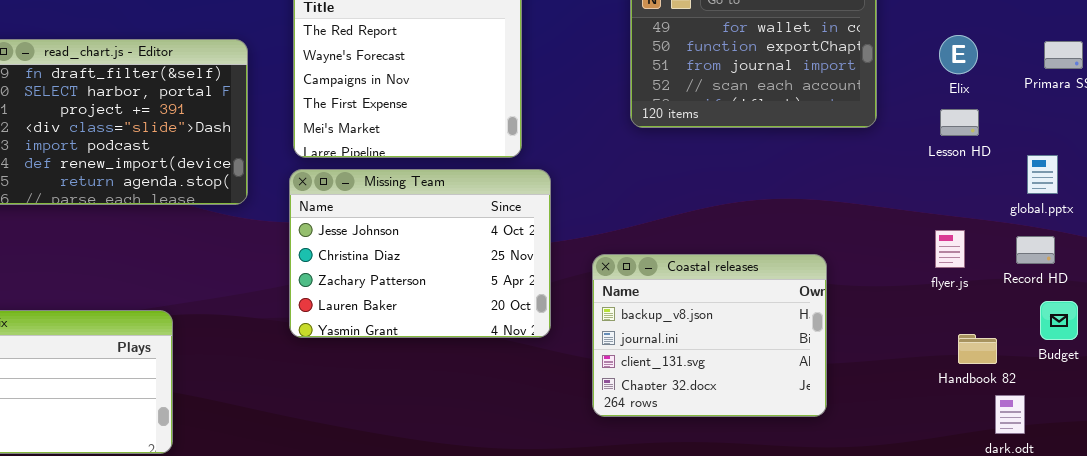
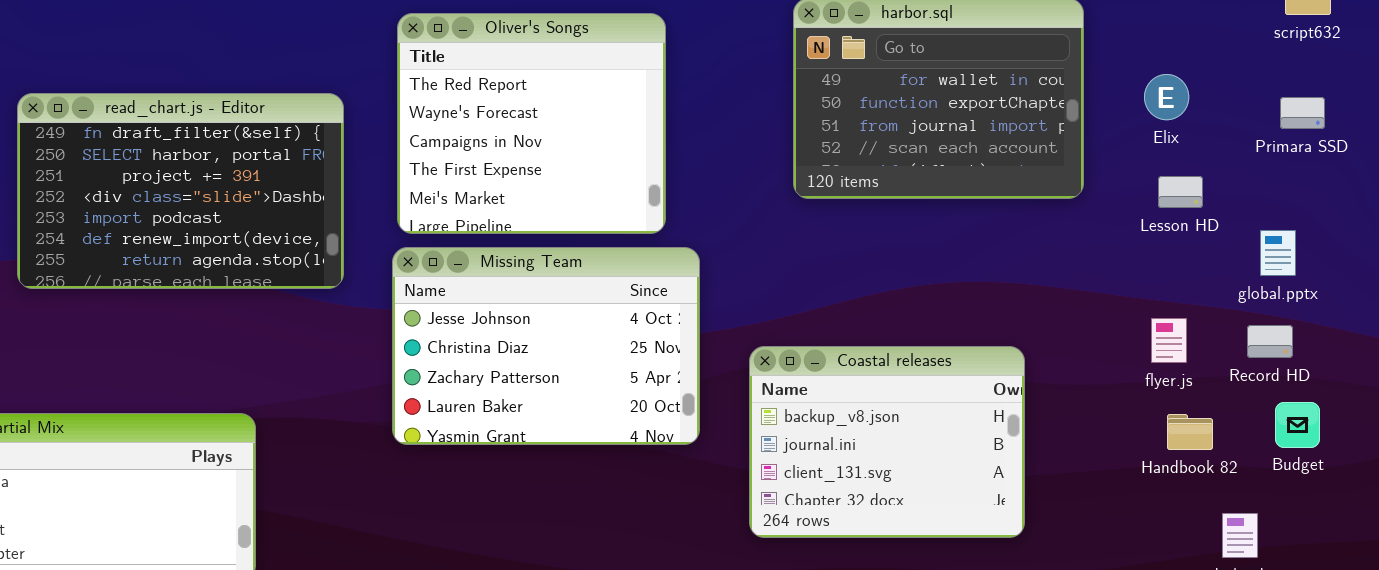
Elix: [939,35,978,74] -> [1144,74,1189,120], moved
Handbook 82: [958,334,997,364] -> [1167,414,1213,450], moved

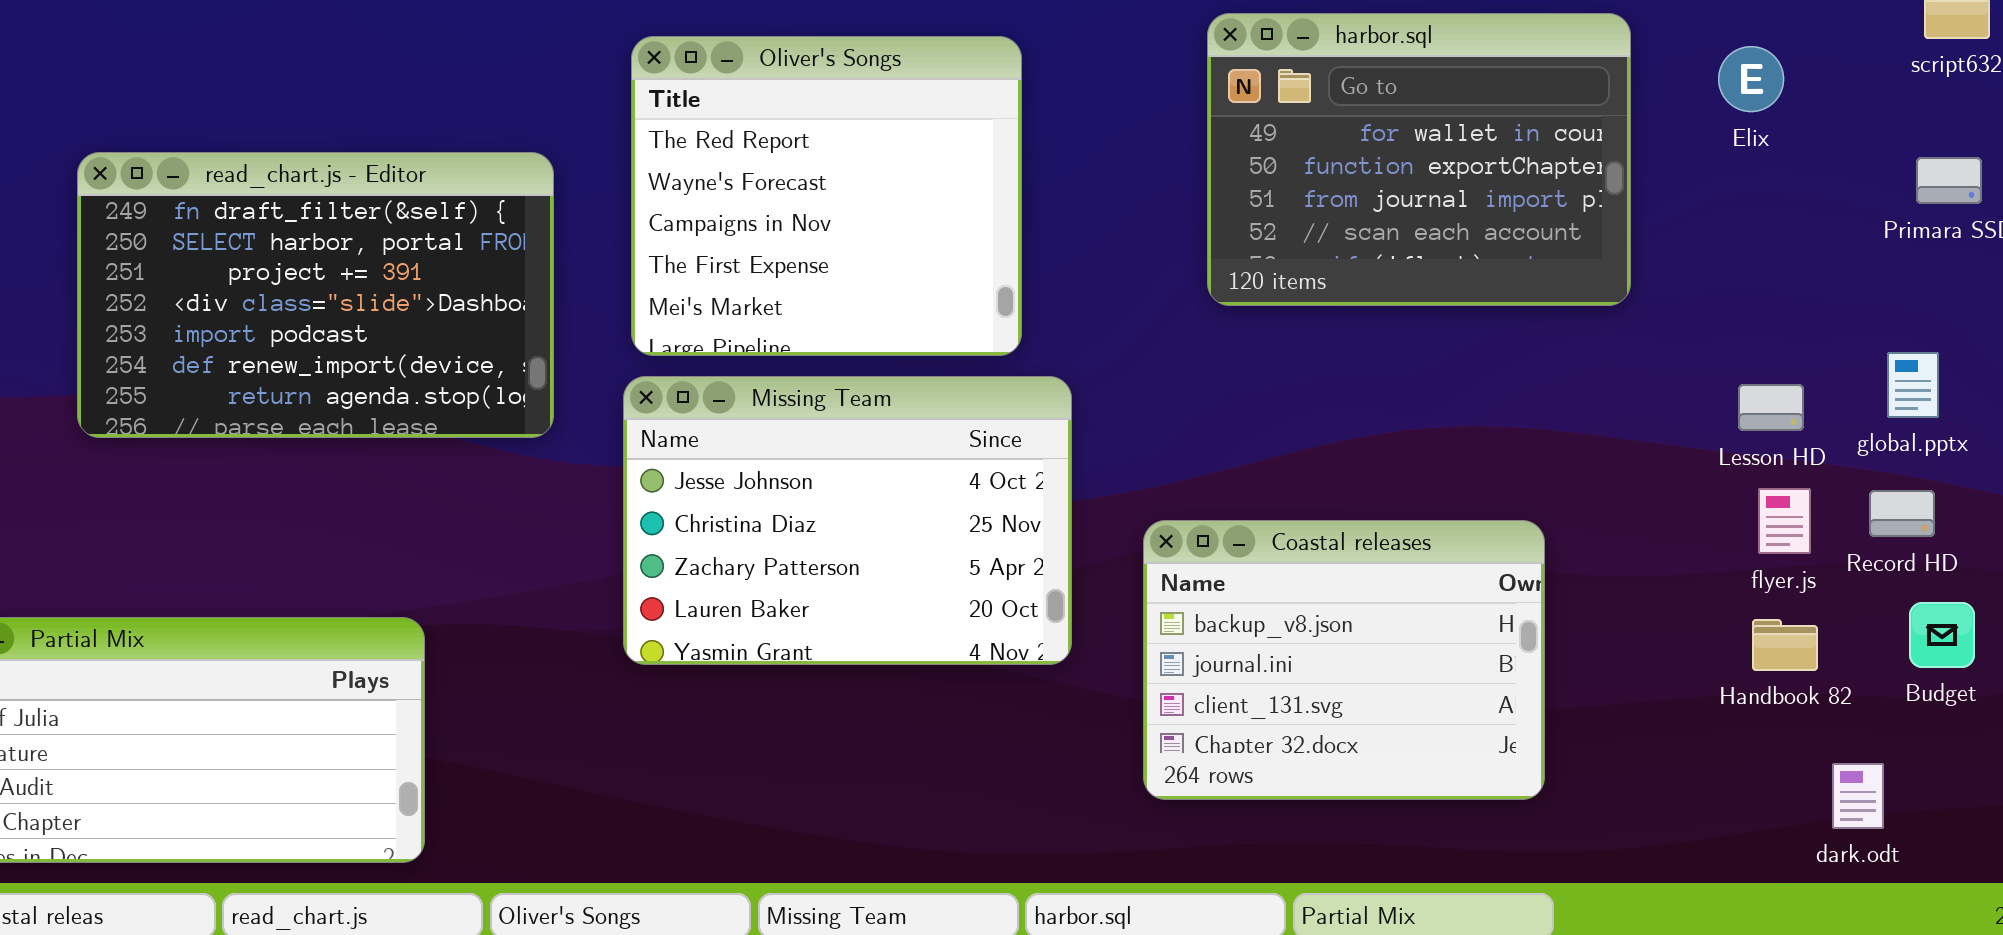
Elix: [1144,74,1189,120] -> [1718,46,1784,112], moved
Lesson HD: [1158,176,1203,208] -> [1738,384,1804,431], moved
flyer.js: [1151,318,1187,363] -> [1758,488,1811,554], moved

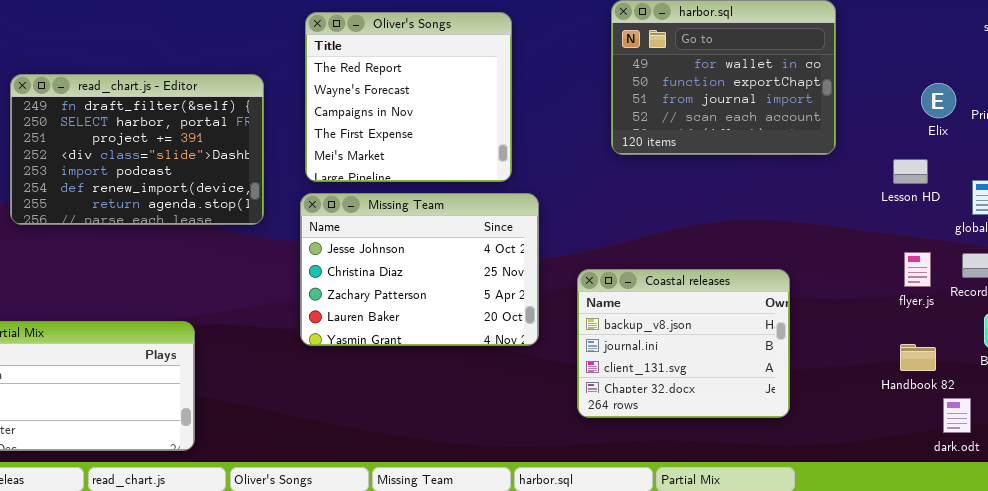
Elix: [1718,46,1784,112] -> [921,83,956,118], moved
Lesson HD: [1738,384,1804,431] -> [893,159,928,184], moved
Handbook 82: [1752,619,1818,671] -> [900,344,936,371], moved

